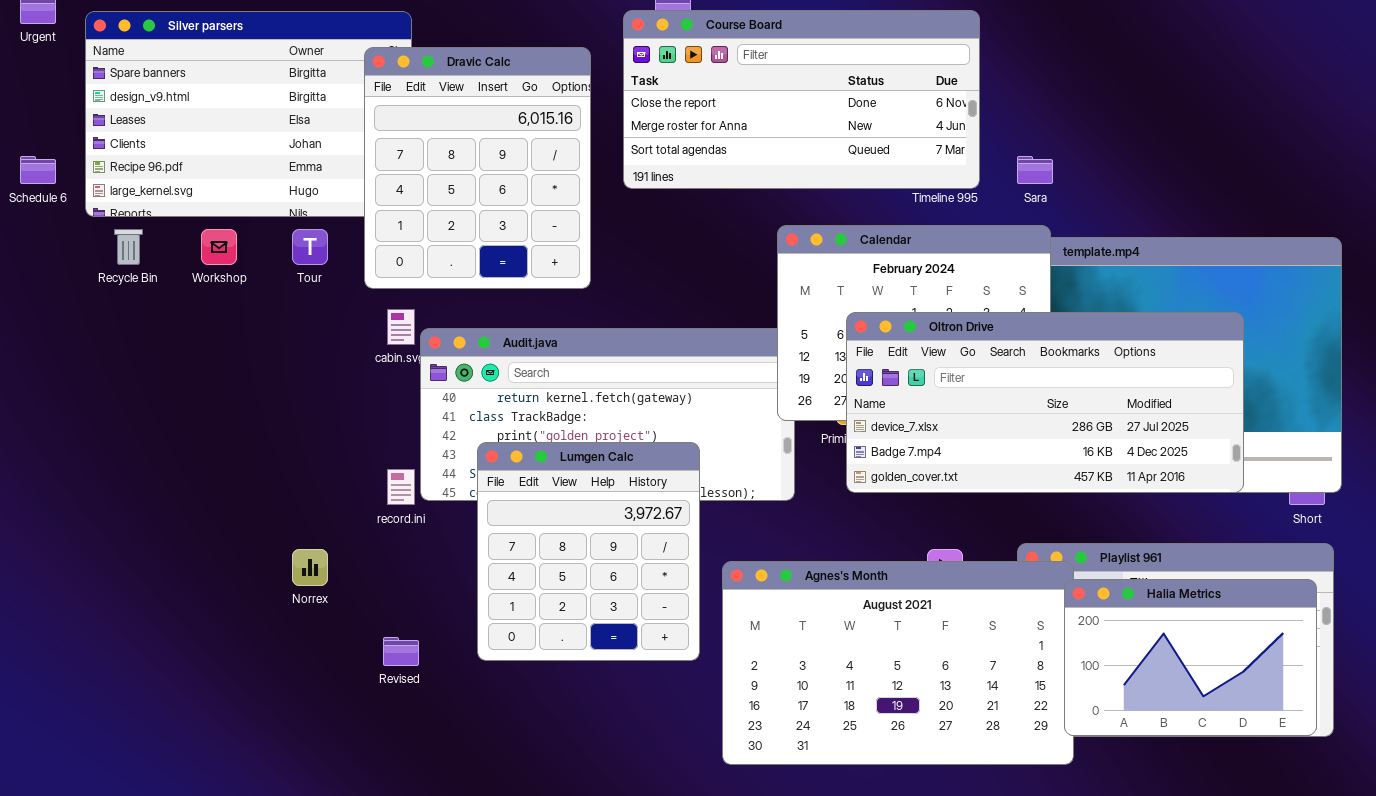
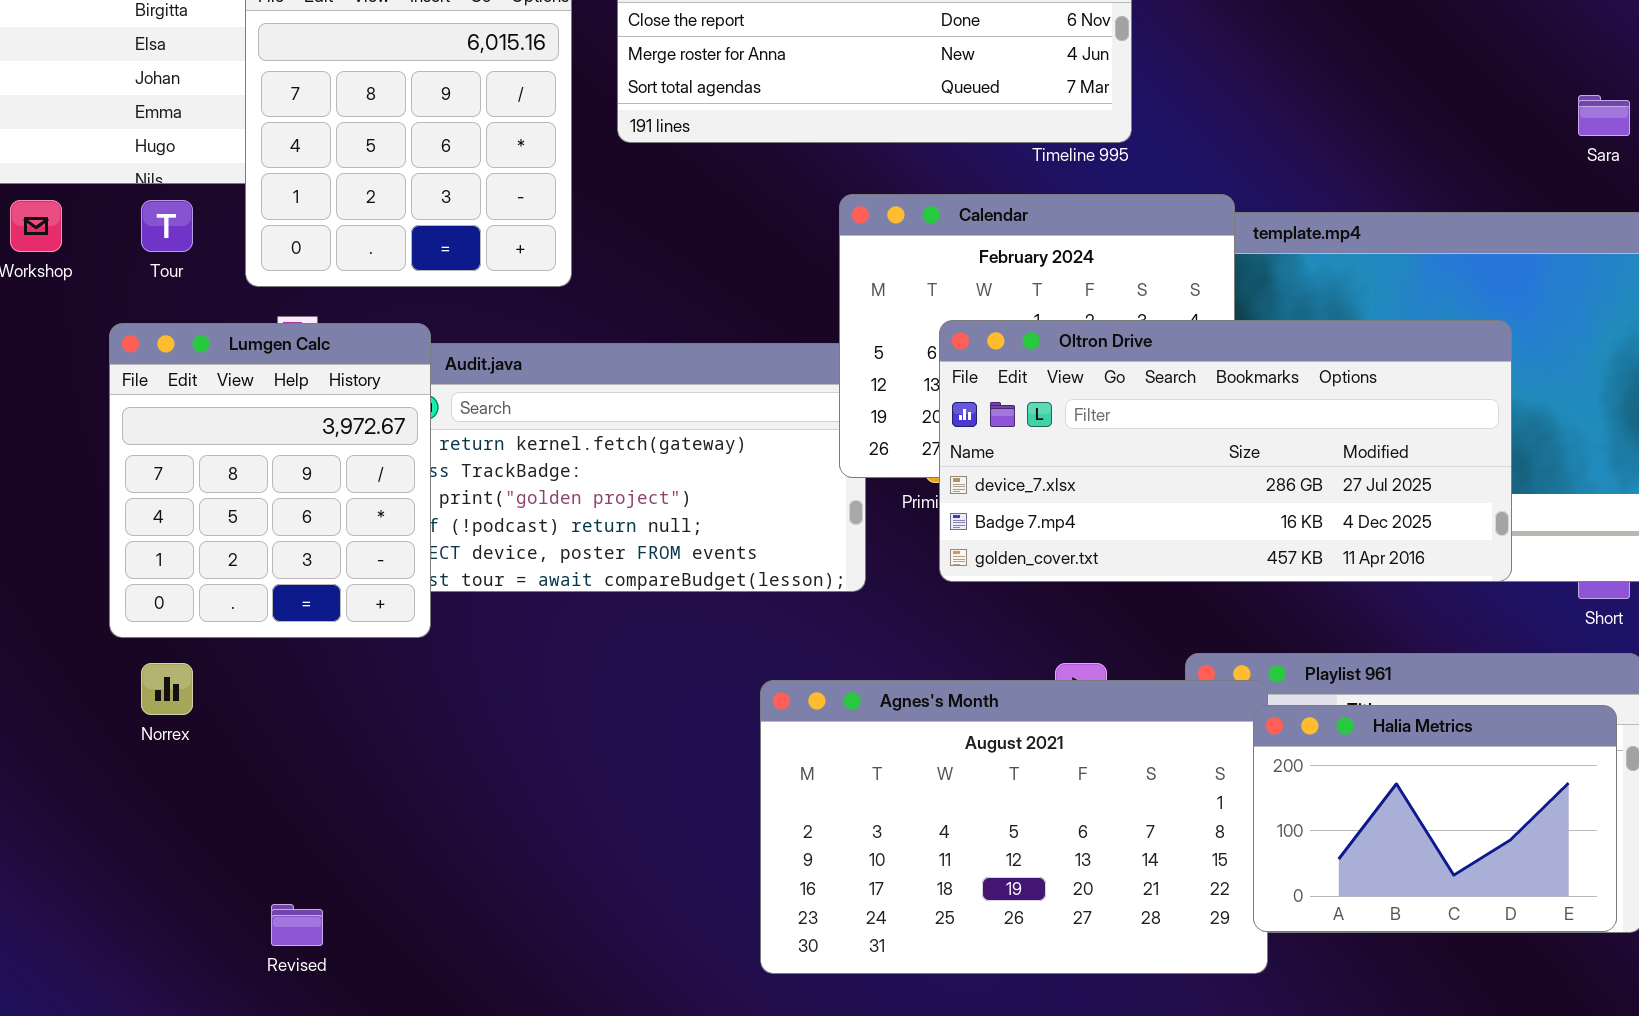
Sara: [1017,156,1053,184] -> [1578,95,1630,136], moved
Lumgen Calc: [477,442,700,661] -> [109,323,431,638], moved
Revised: [383,637,419,666] -> [271,904,323,946], moved

